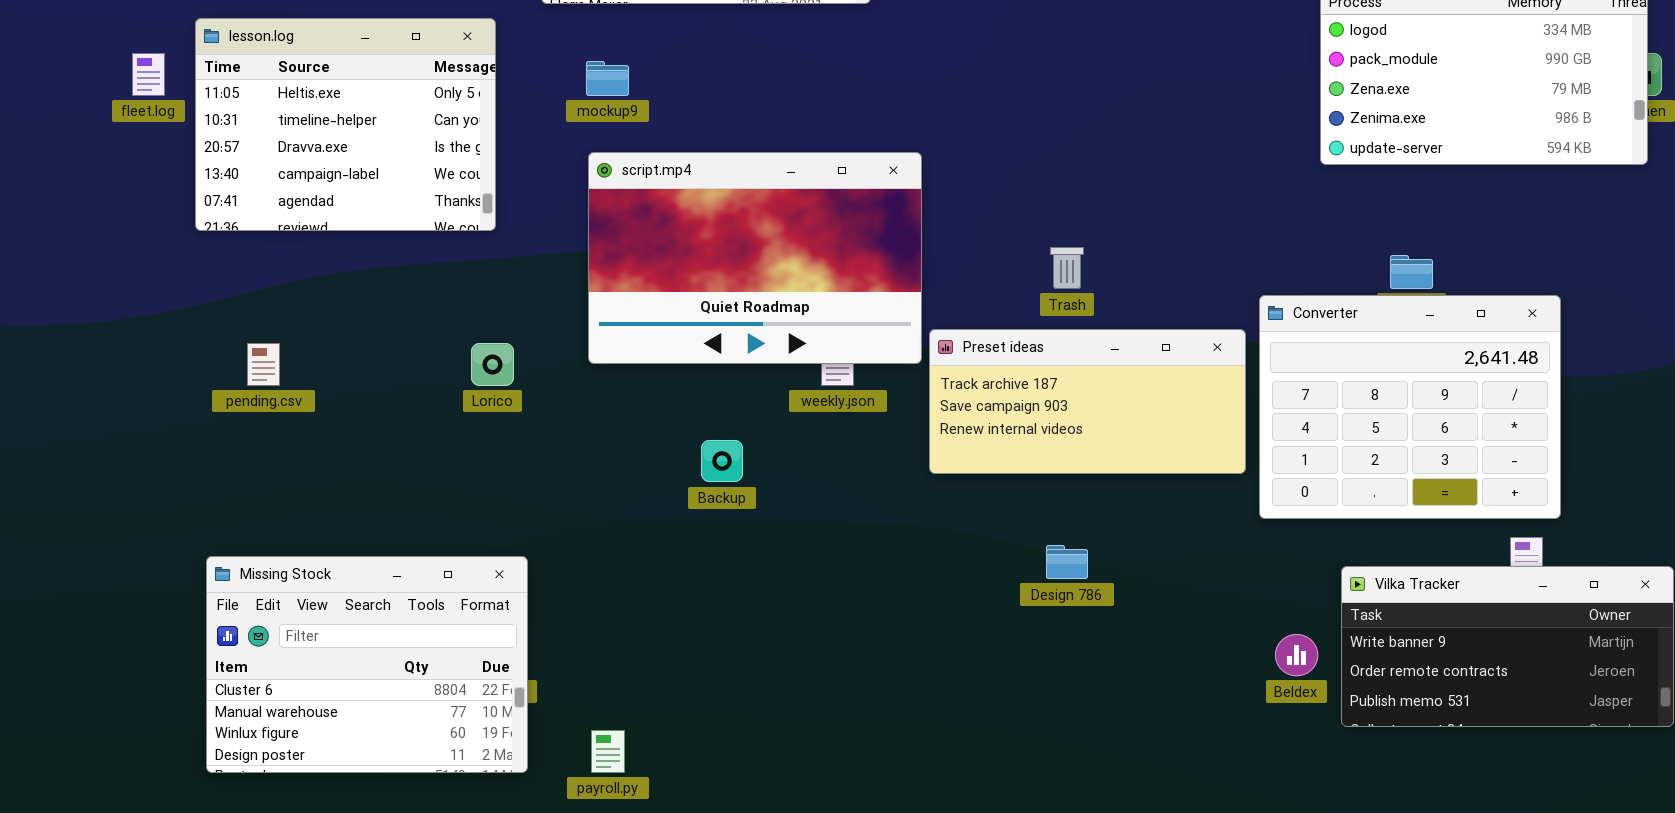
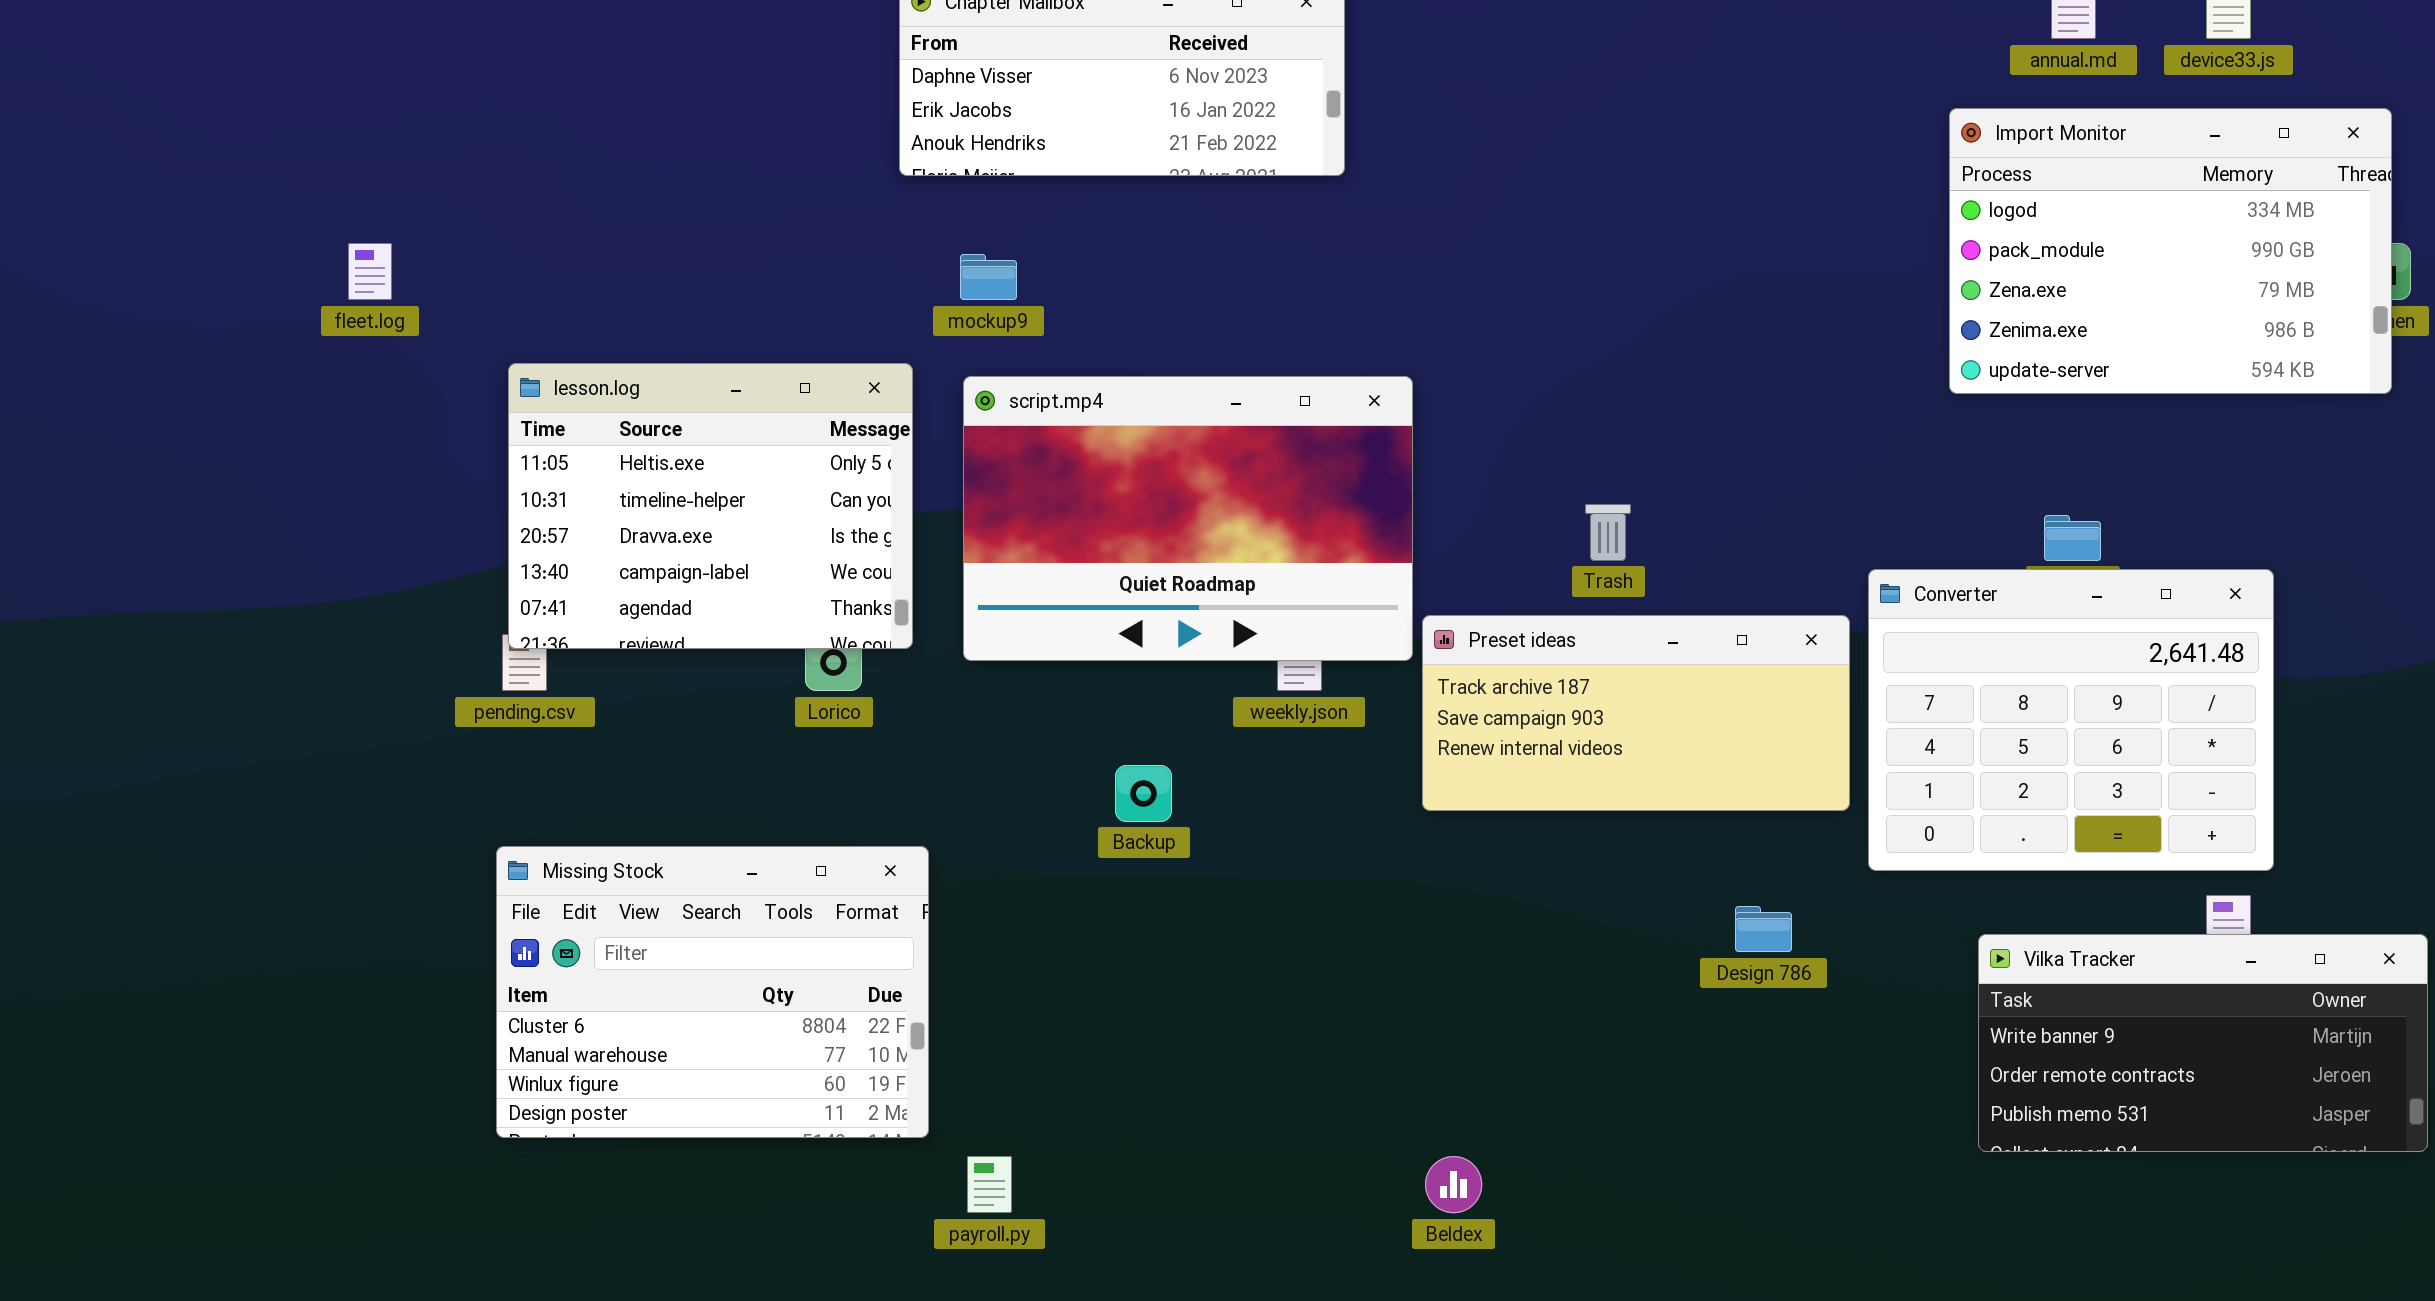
lesson.log: [195,18,496,231] -> [508,363,913,649], moved
Design 786: [1046,545,1088,579] -> [1735,906,1792,952], moved
Missing Stock: [206,556,528,773] -> [496,846,929,1138], moved
Beldex: [1275,634,1318,676] -> [1425,1156,1482,1213], moved

